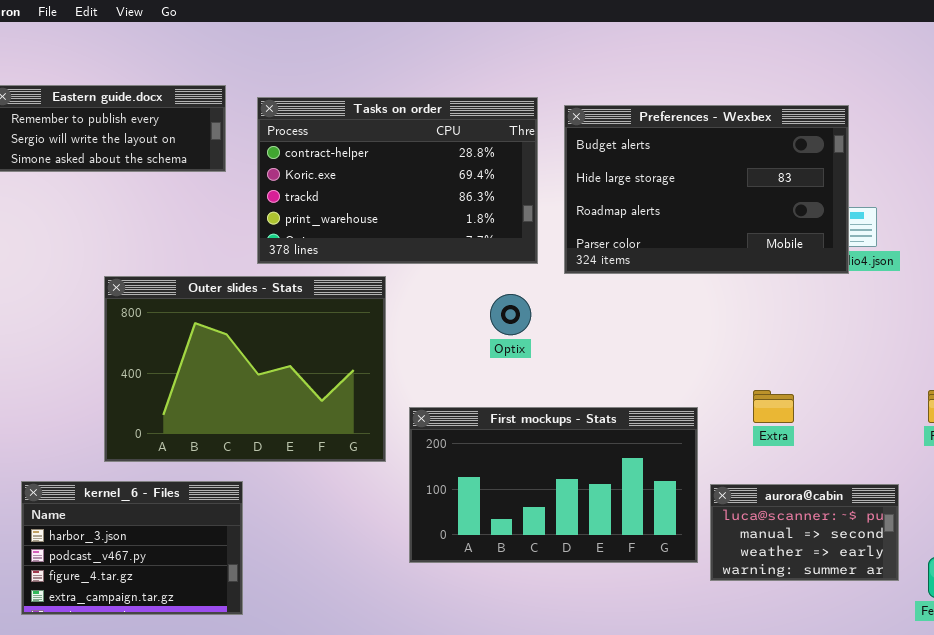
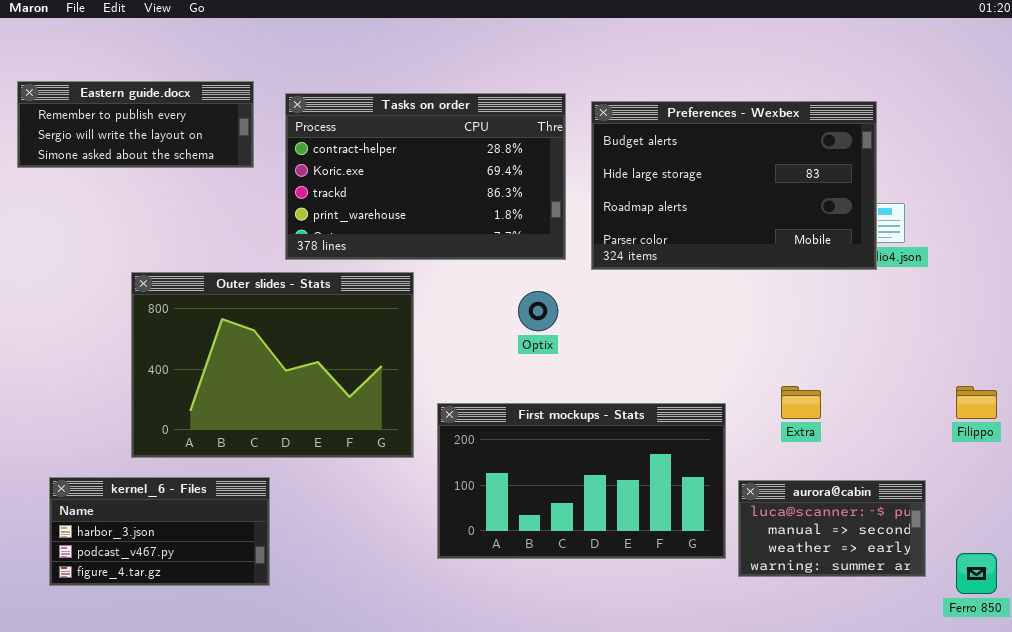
kernel_6 - Files: [21,481,243,615] -> [49,477,270,586], resized

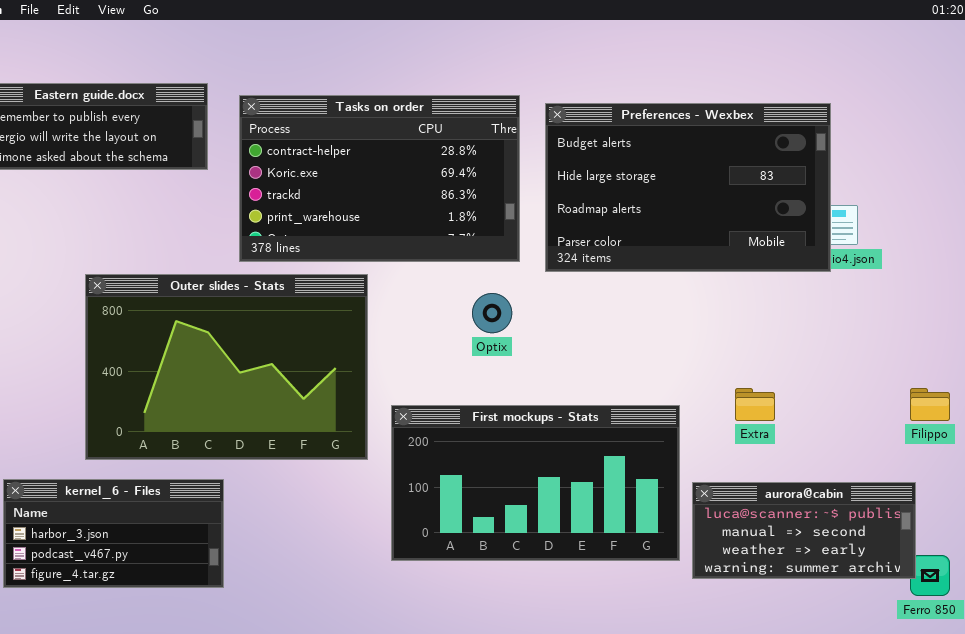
aurora@cabin: [738,480,926,577] -> [692,482,916,579], resized

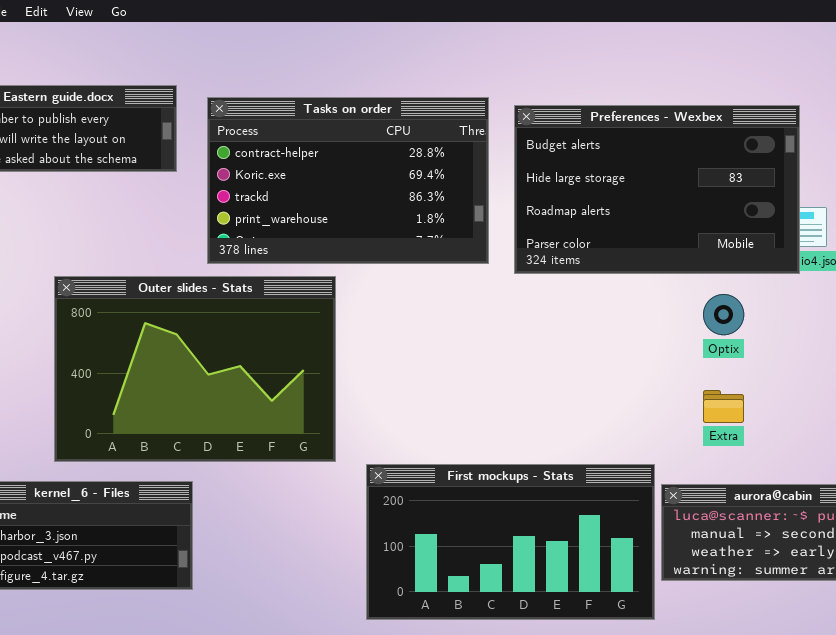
Optix: [472,293,512,333] -> [703,294,744,335], moved
First mockups - Stats: [391,405,680,561] -> [366,464,655,620], moved

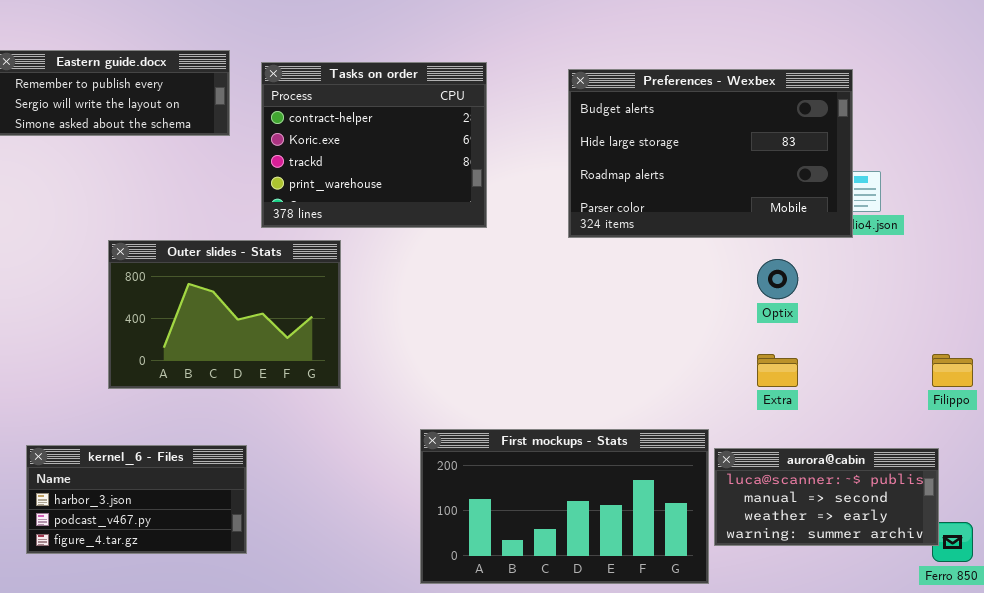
Tasks on order: [207,97,489,264] -> [261,62,487,228], resized
Outer slides - Stats: [54,276,336,462] -> [108,240,341,389], resized

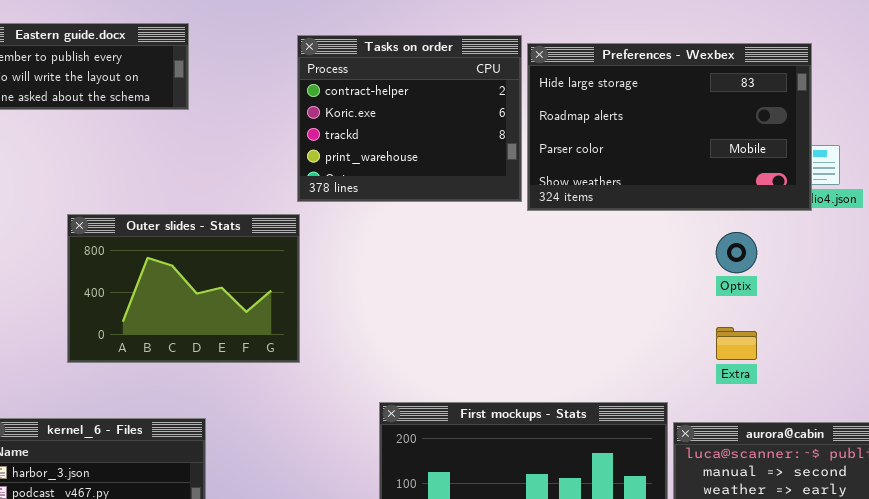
Tasks on order: [261,62,487,228] -> [297,35,522,202], moved
Preferences - Wexbex: [568,69,853,238] -> [527,43,812,211], scrolled down 1 row

